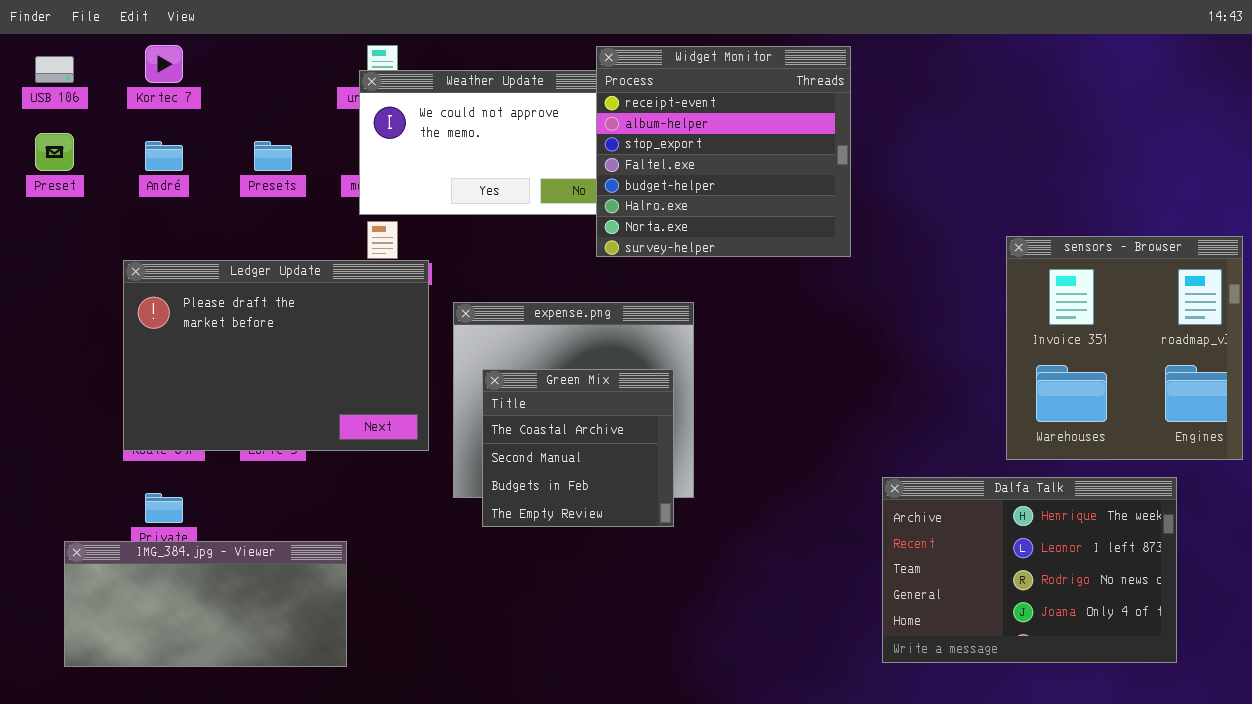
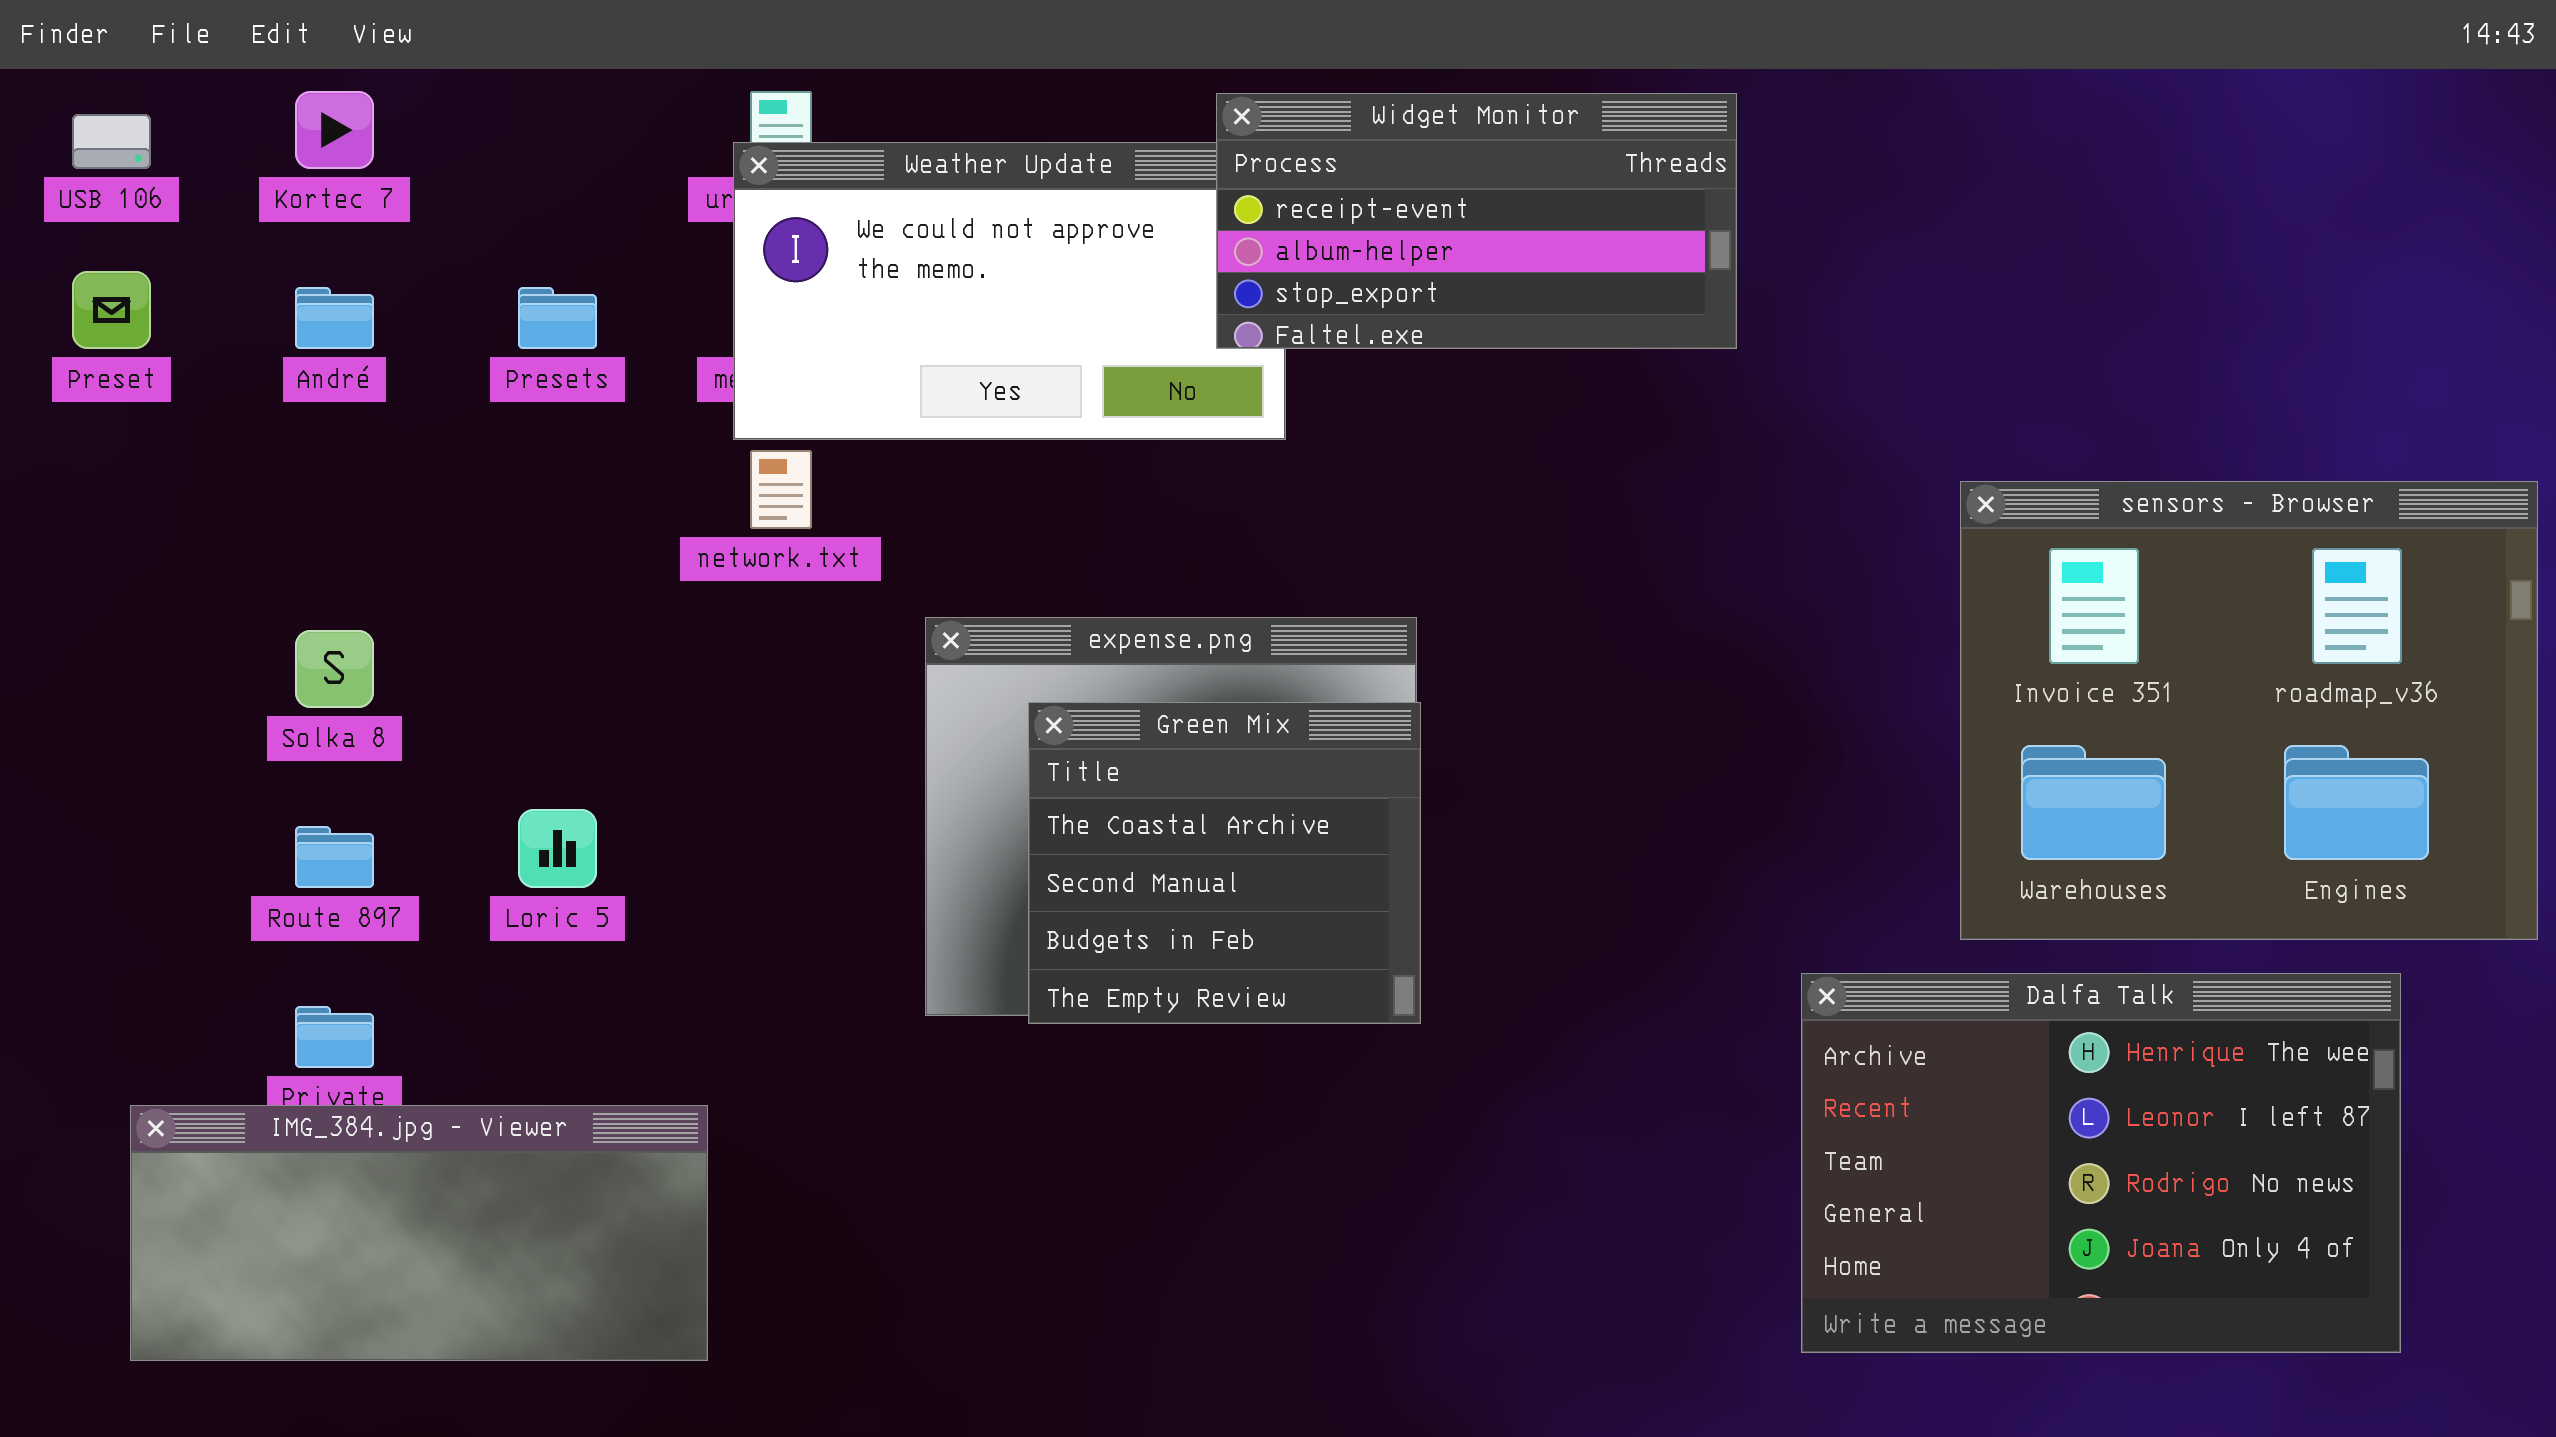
Widget Monitor: [596,46,851,257] -> [1216,93,1737,349], resized
sensors - Browser: [1006,236,1243,460] -> [1960,481,2538,940], resized
Ledger Update: [123,260,429,451] -> none, closed
Green Mix: [482,369,674,527] -> [1028,702,1421,1024], moved

